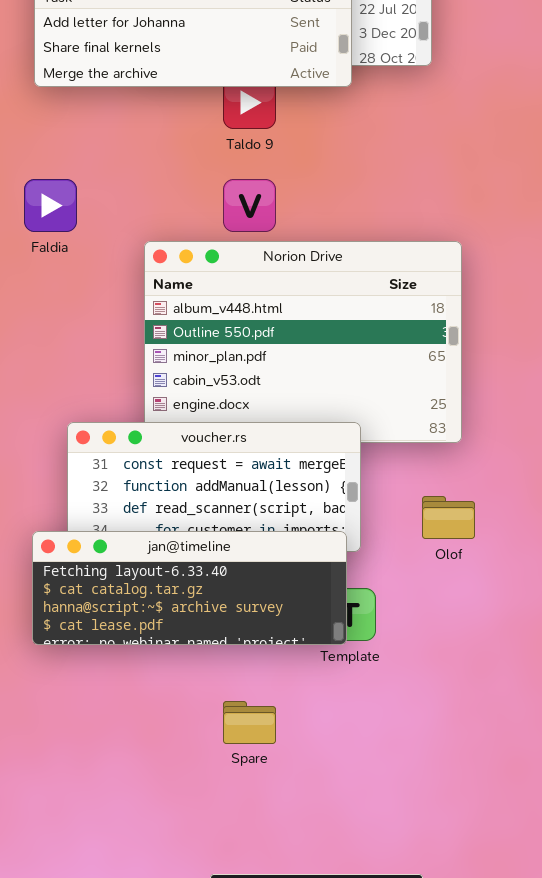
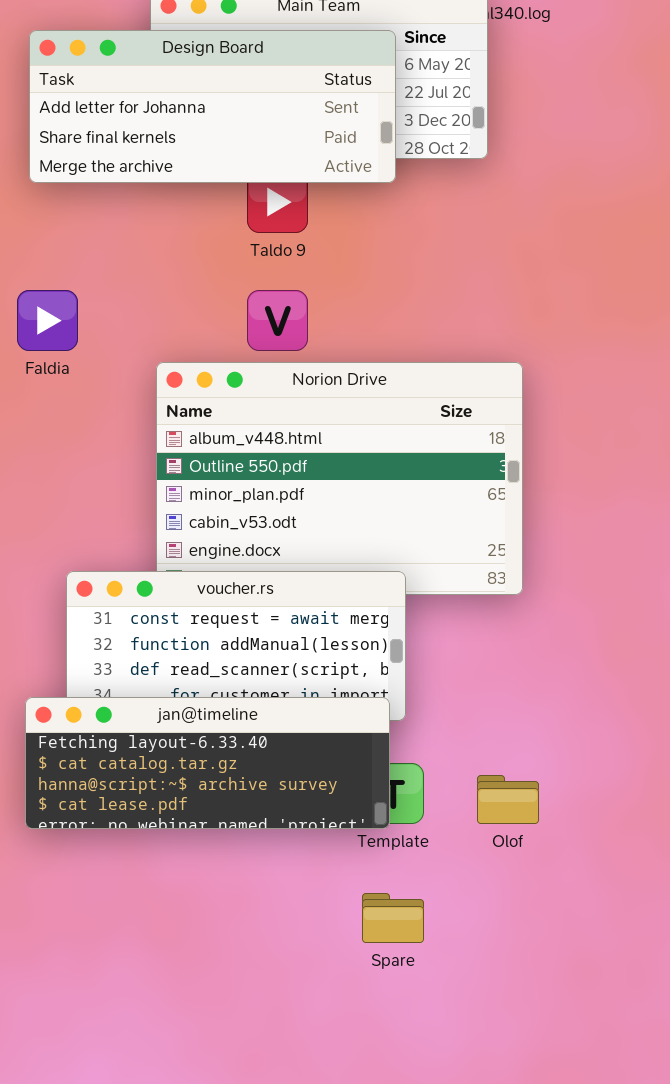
Olof: [422,496,475,539] -> [477,775,539,824], moved
Spare: [223,701,276,744] -> [362,893,424,943], moved

